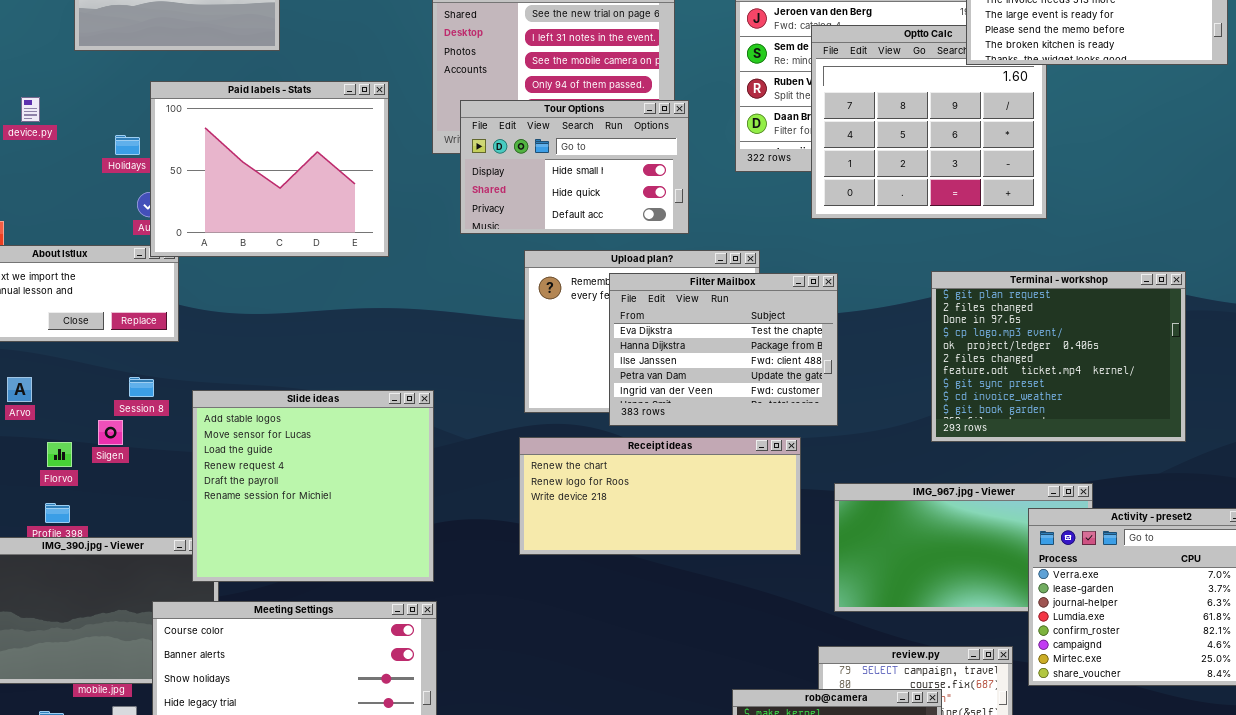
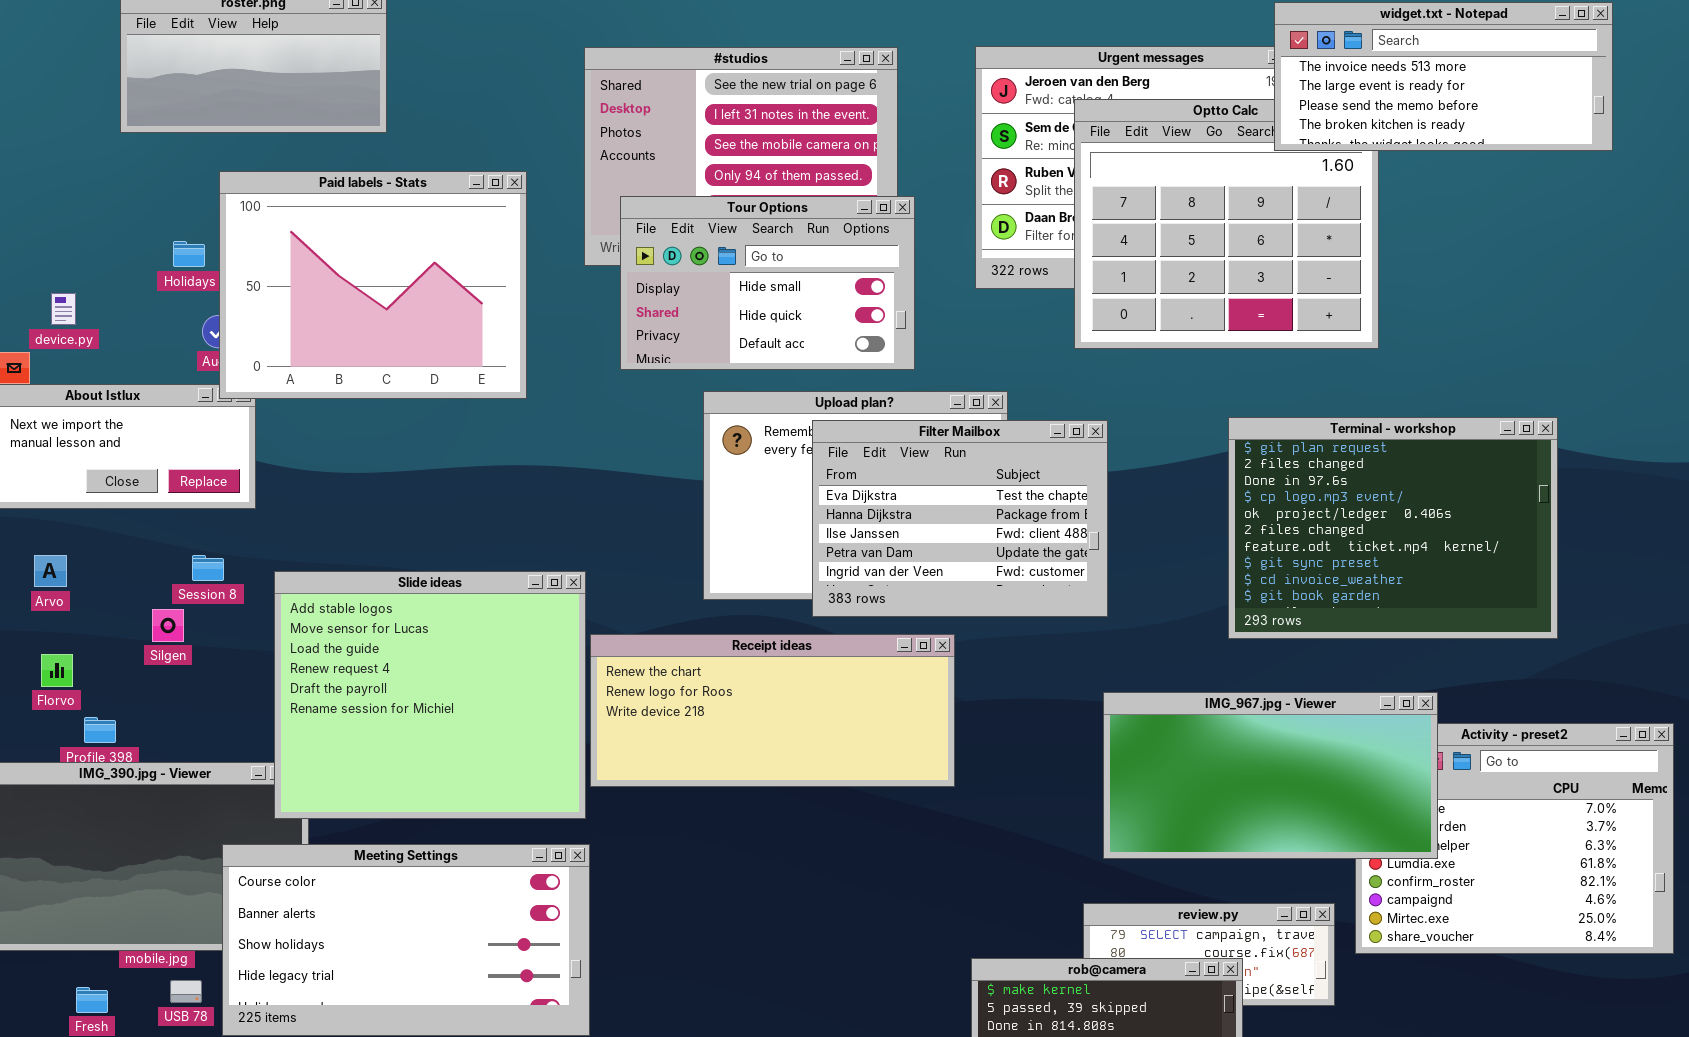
device.py: [21,97,40,122] -> [51,293,76,325], moved
Receipt ideas: [519,437,801,555] -> [590,634,955,787], moved
Florvo: [47,442,72,467] -> [41,654,73,687], moved
IMG_967.jpg - Viewer: [834,483,1093,612] -> [1103,692,1438,859], raised

